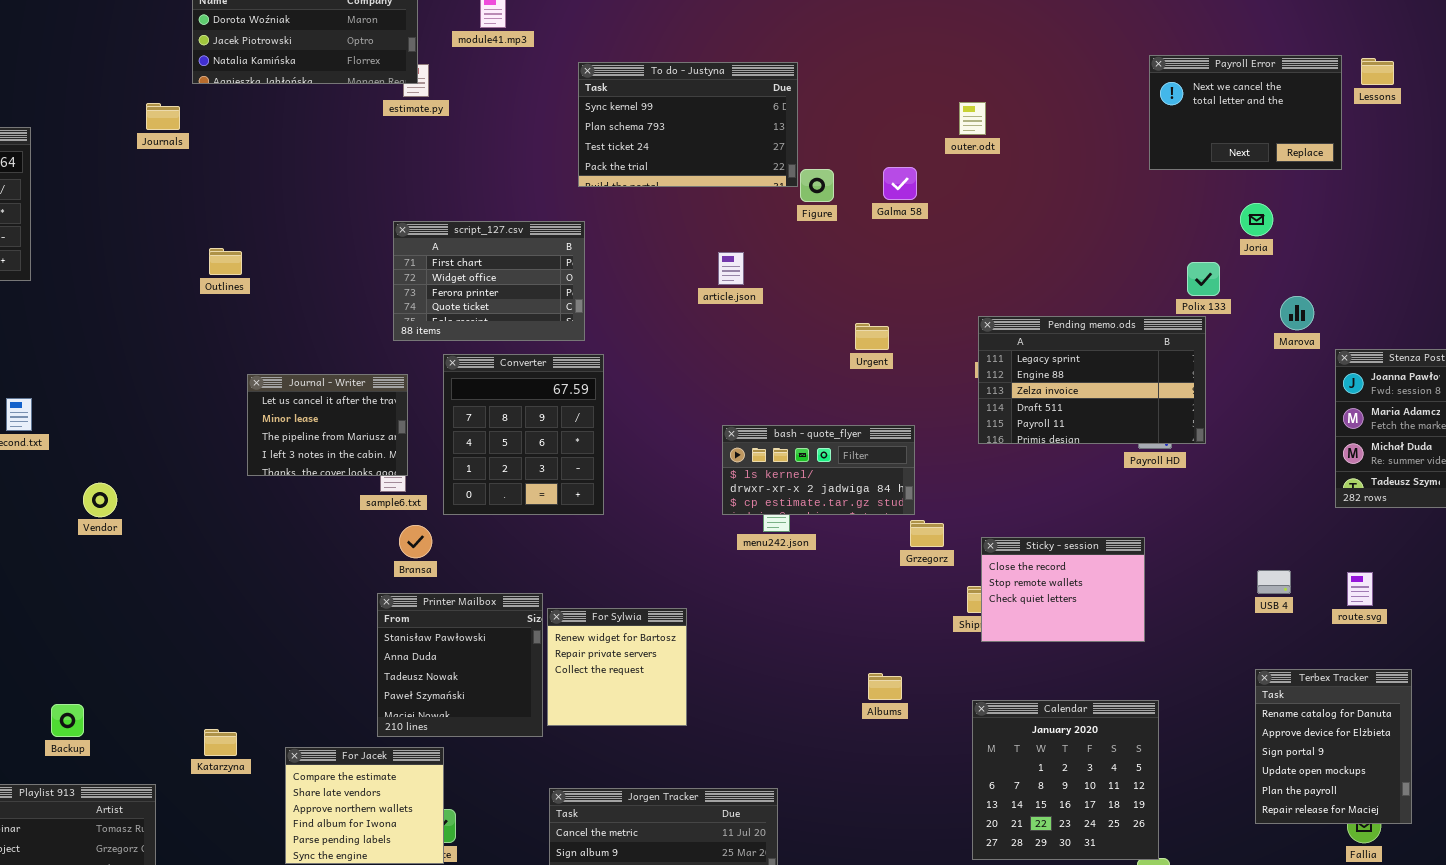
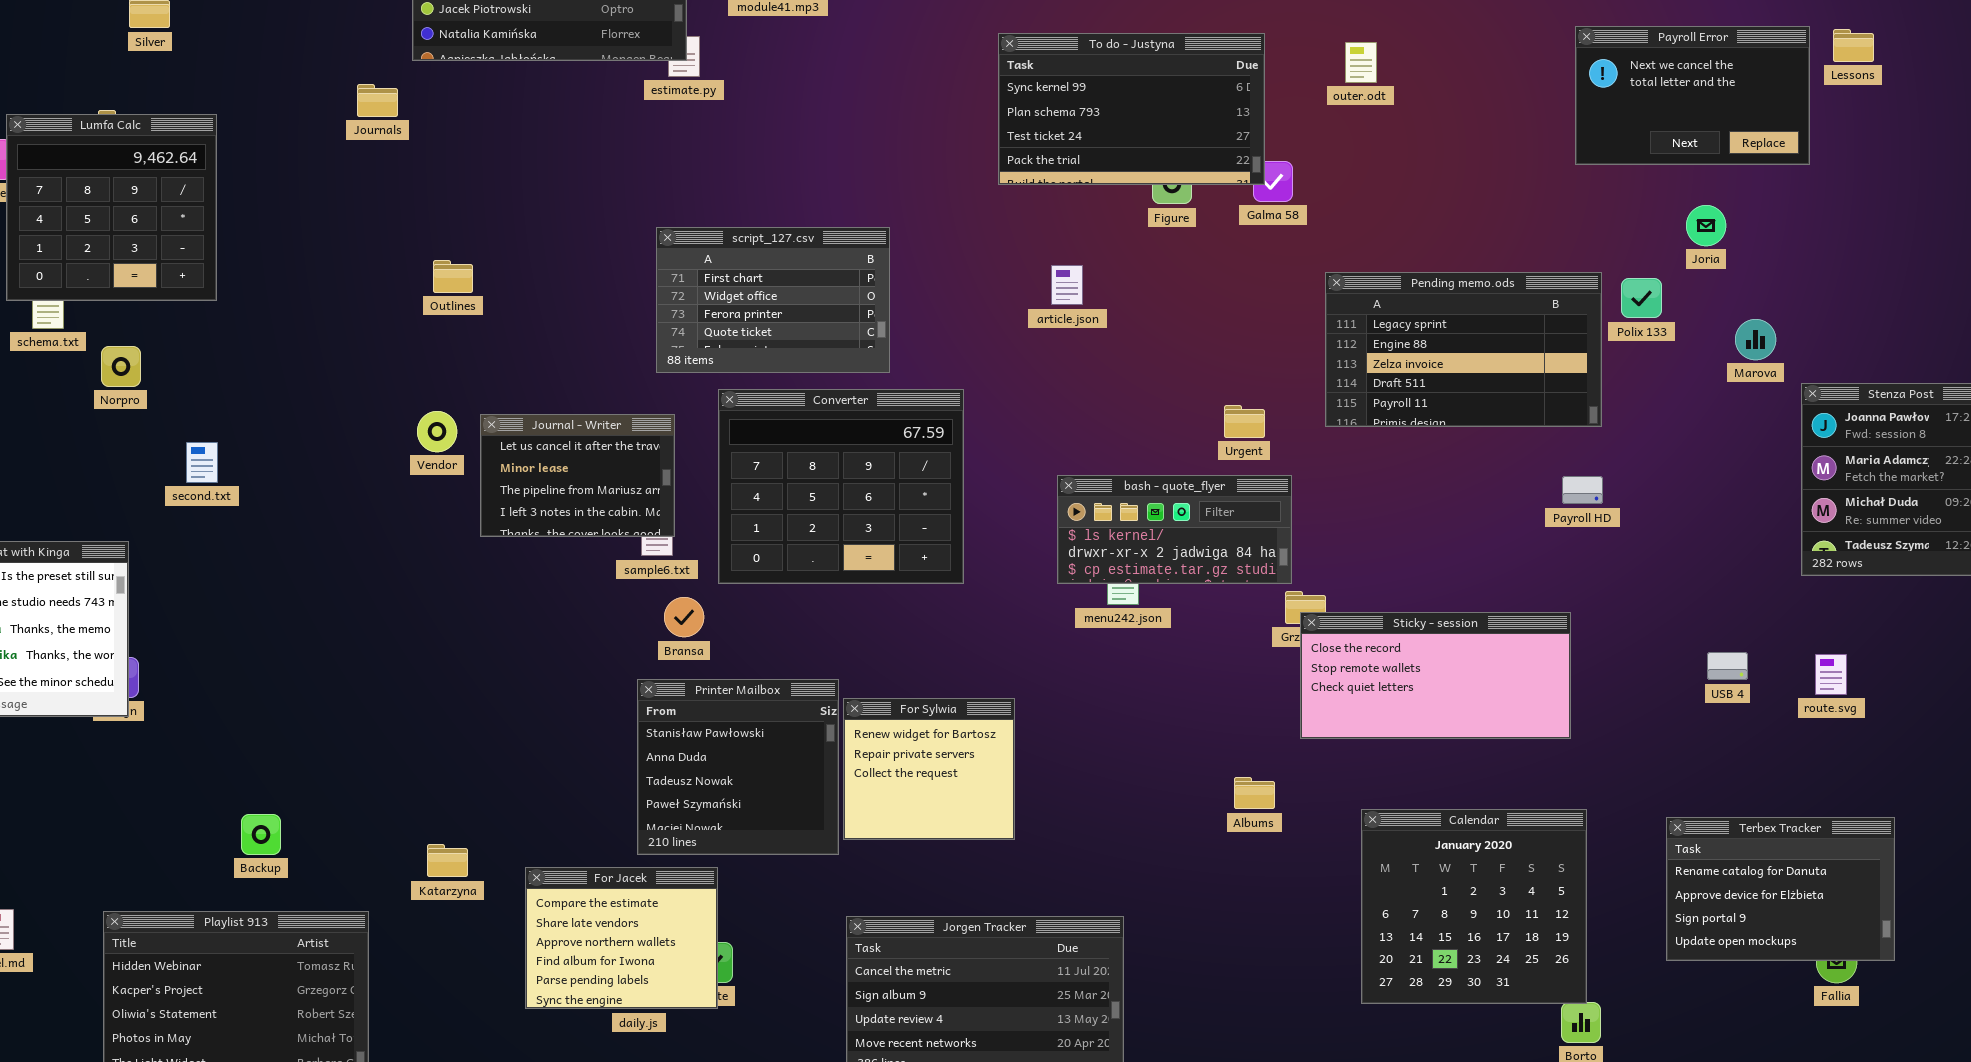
To do - Justyna: [578,62,798,187] -> [998,33,1265,185], moved
outer.odt: [959,102,986,135] -> [1345,42,1377,83], moved
Pending memo.ods: [978,316,1206,444] -> [1325,272,1602,427], moved
Urgent: [855,323,889,350] -> [1224,405,1265,438], moved
Converter: [443,354,604,515] -> [718,389,964,584], resized
Vendor: [83,483,117,517] -> [417,411,457,452], moved
Sticky - session: [981,537,1145,642] -> [1300,612,1571,739], resized
Terbex Tracker: [1255,669,1412,824] -> [1666,817,1895,961], resized

